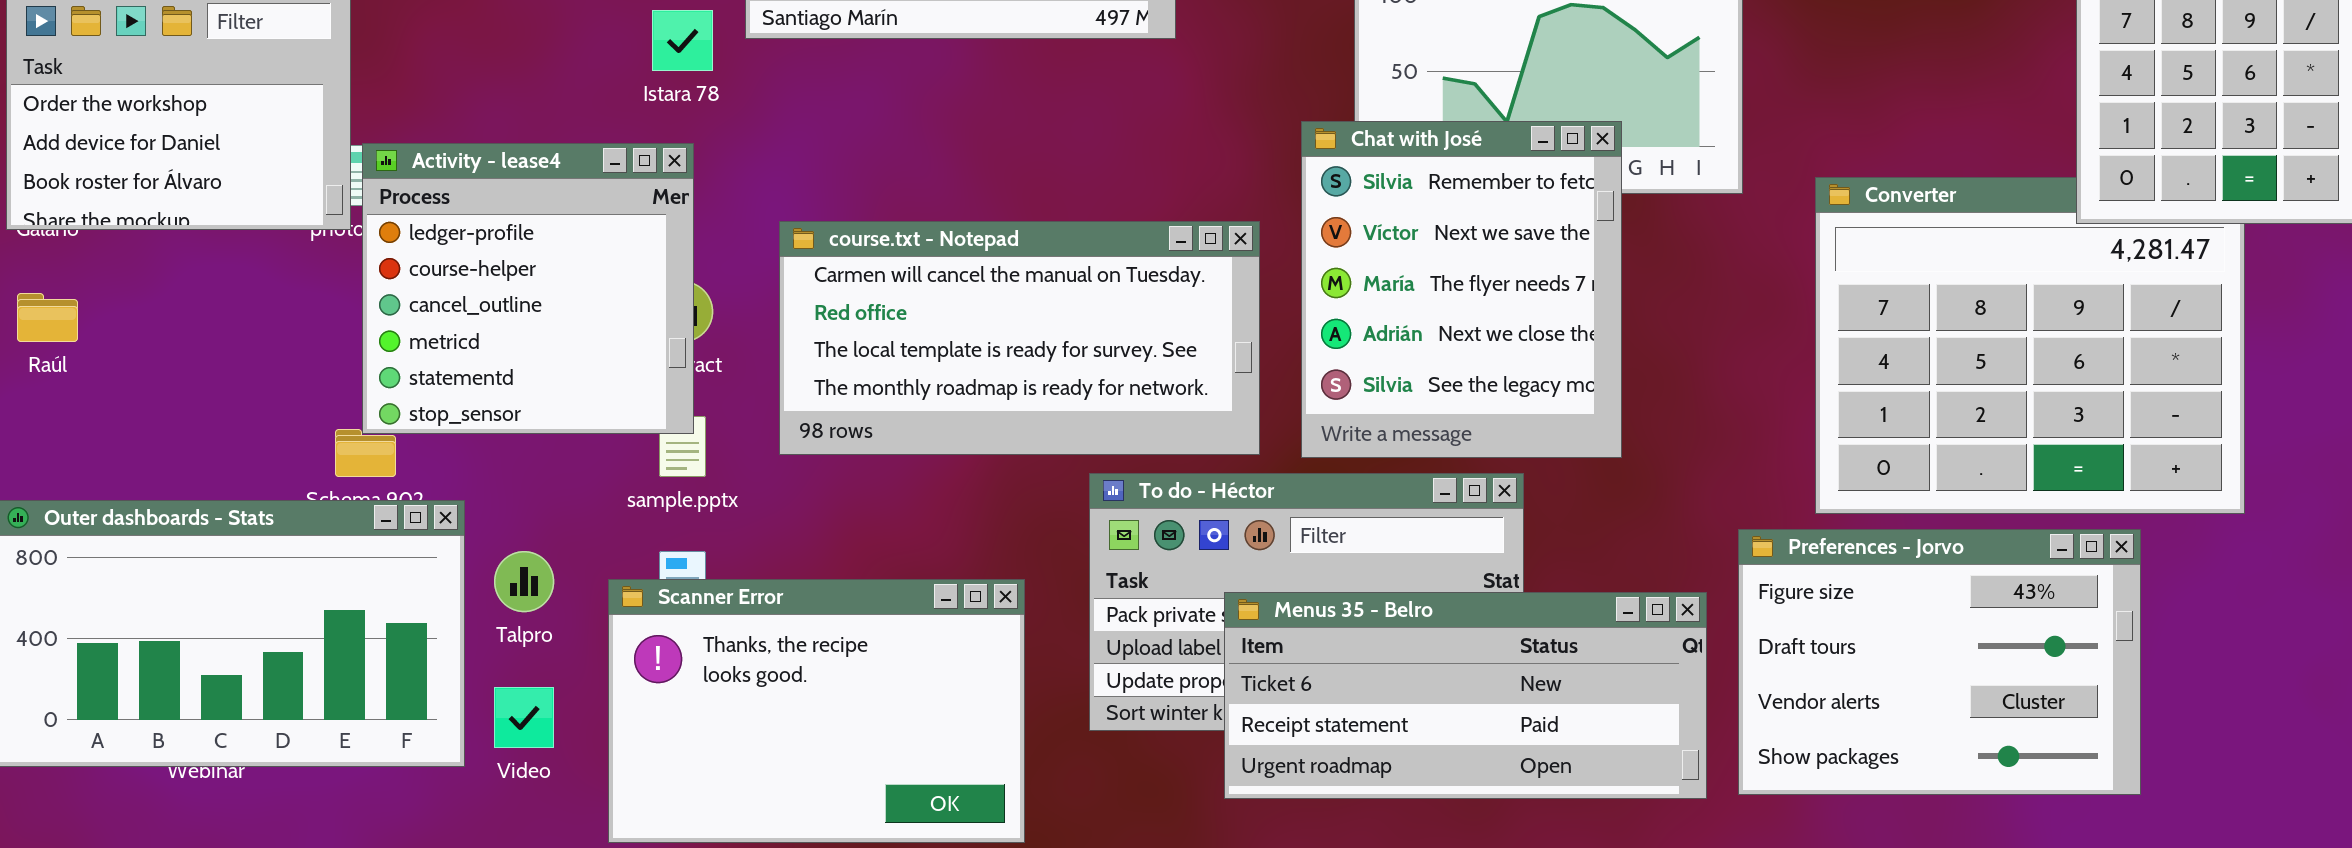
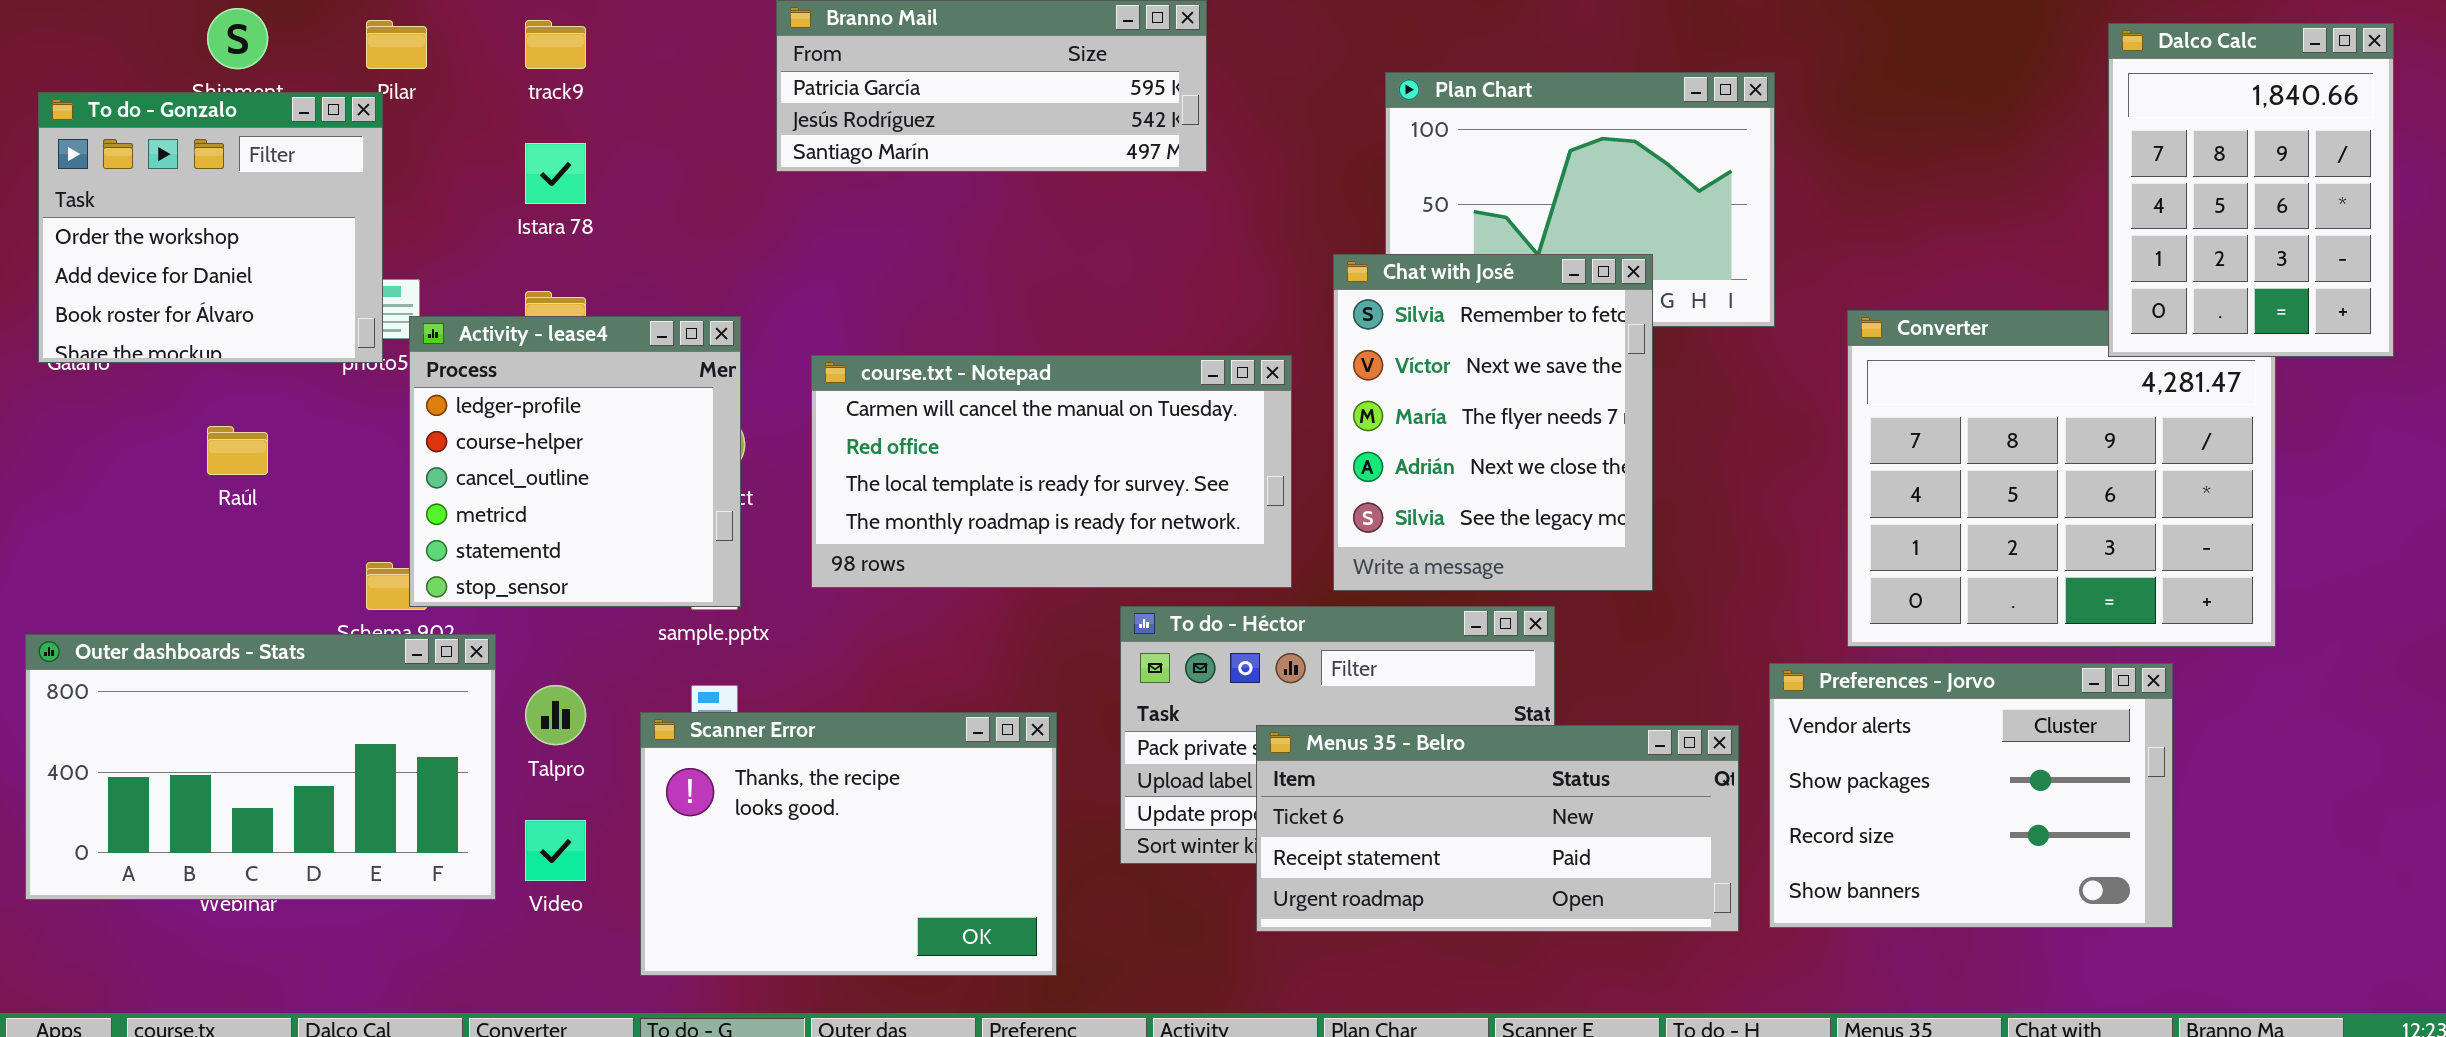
Istara 78: [652,10,713,71] -> [525,143,586,204], moved
Activity - lease4: [362,143,694,434] -> [409,316,741,607], moved
Raúl: [17,293,78,342] -> [207,426,268,475], moved
Preferences - Jorvo: [1738,529,2141,795] -> [1769,663,2173,928], scrolled down 2 rows

